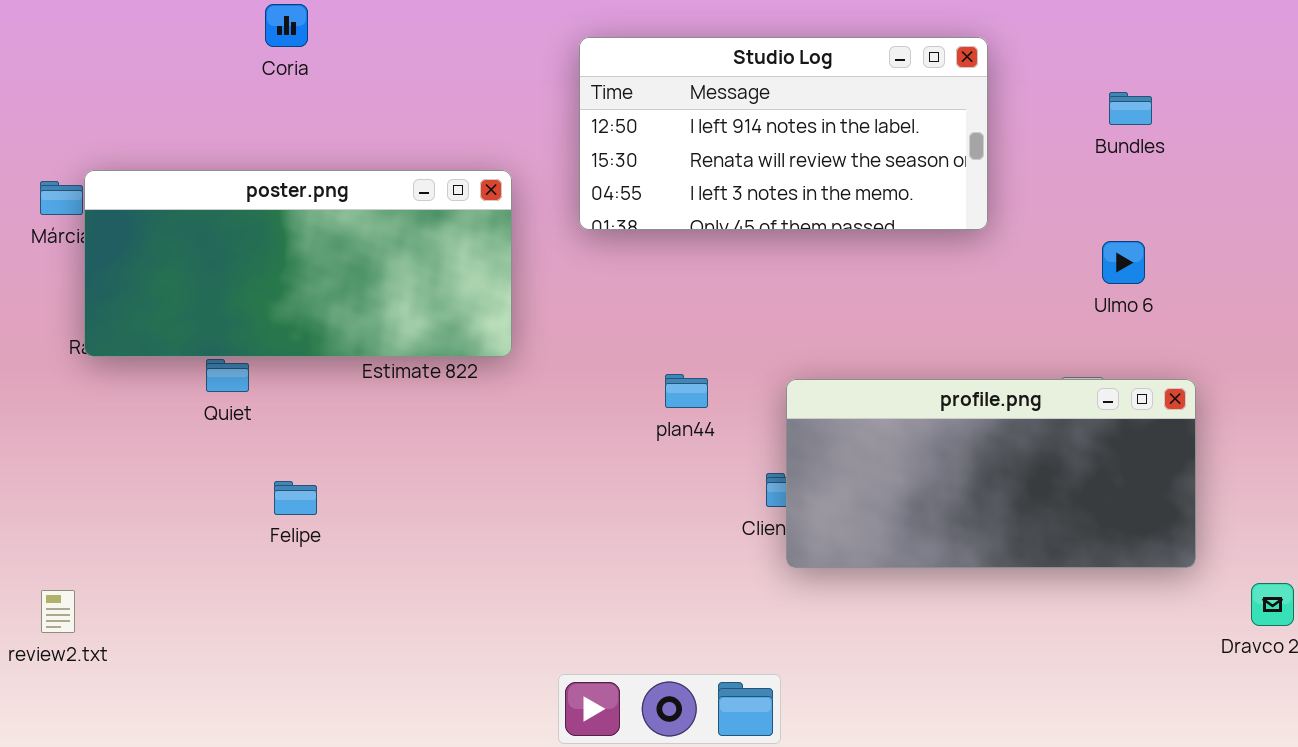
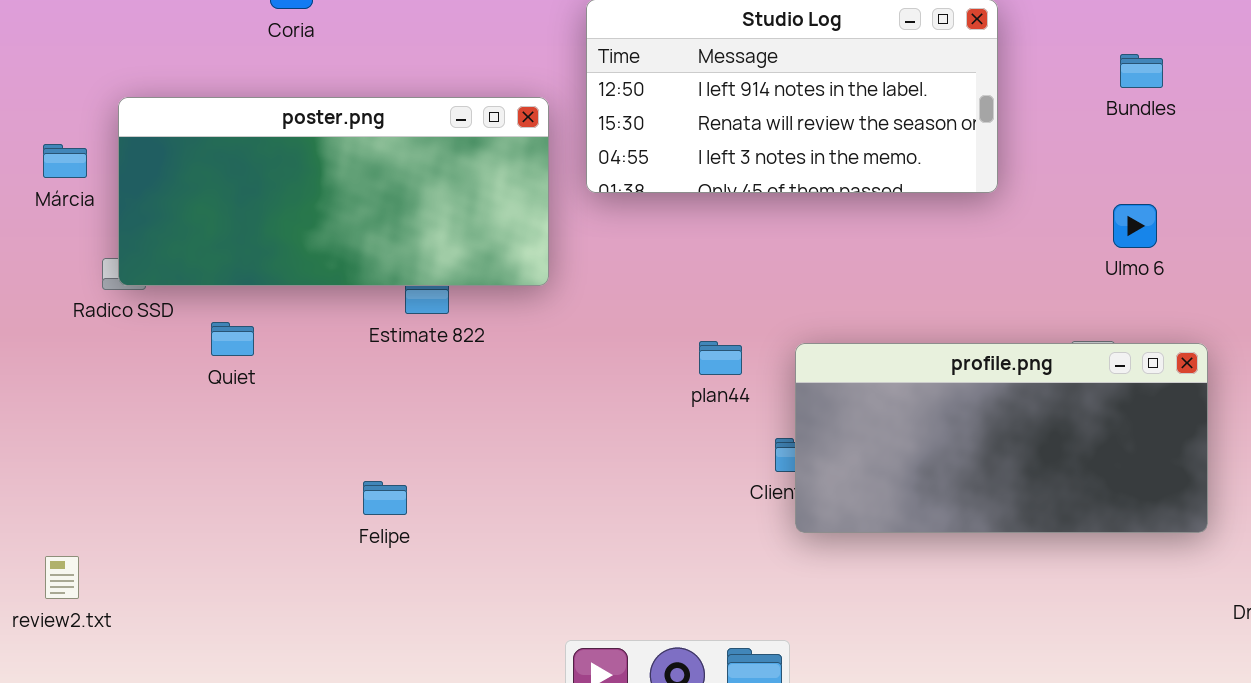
poster.png: [84,170,512,357] -> [118,97,549,286], moved
plan44: [665,374,708,408] -> [699,341,742,375], moved
Felipe: [274,481,317,515] -> [363,481,407,515], moved

